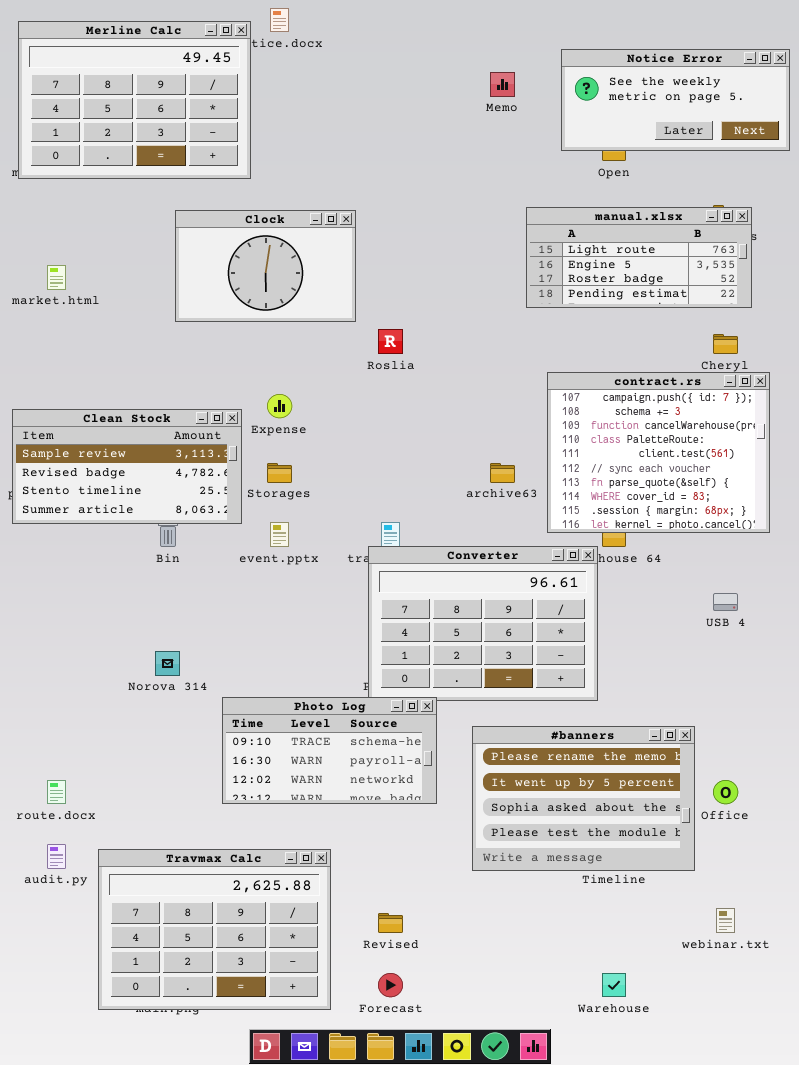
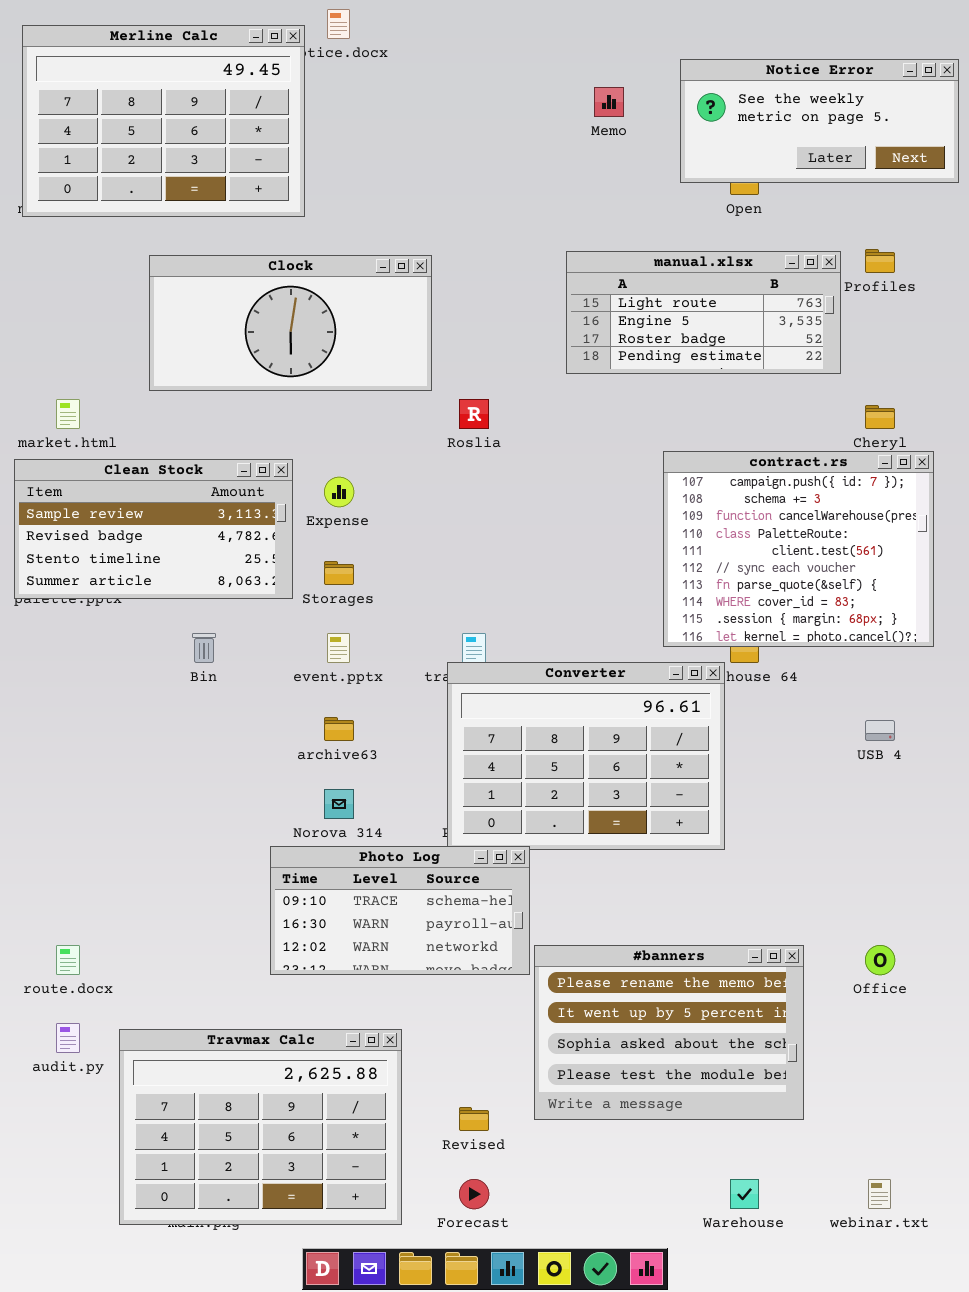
manual.xlsx: [526,207,752,308] -> [566,251,841,374], moved
Clock: [175,210,356,322] -> [149,255,432,391], resized
market.html: [47,265,66,290] -> [56,399,80,429], moved
Clean Stock: [12,409,242,524] -> [14,459,293,599], moved
archive63: [490,463,515,483] -> [324,717,354,741], moved
Norova 314: [155,651,180,676] -> [324,789,354,819], moved
#banners: [472,726,695,871] -> [534,945,804,1120], moved
webinar.txt: [716,908,735,933] -> [868,1179,891,1209], moved

